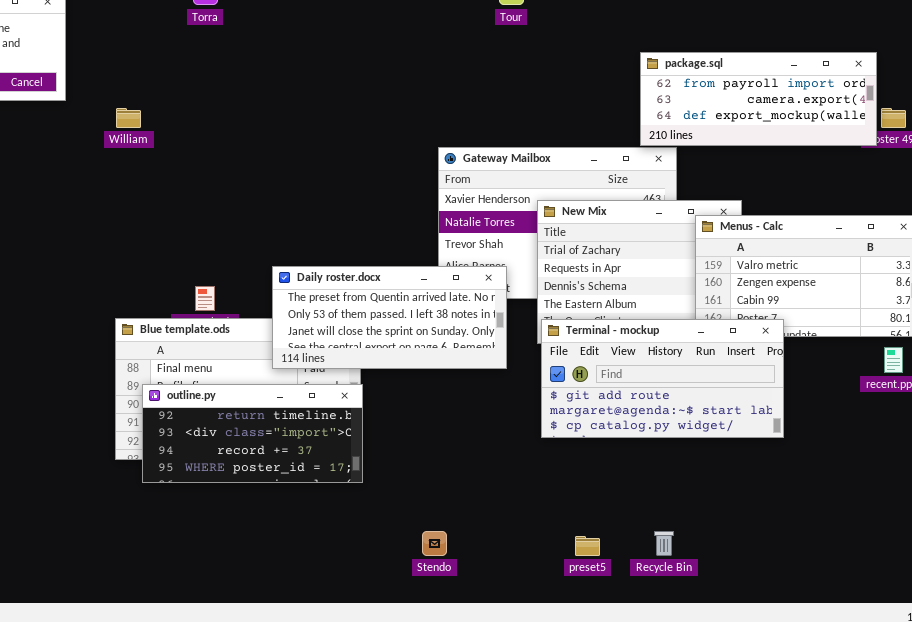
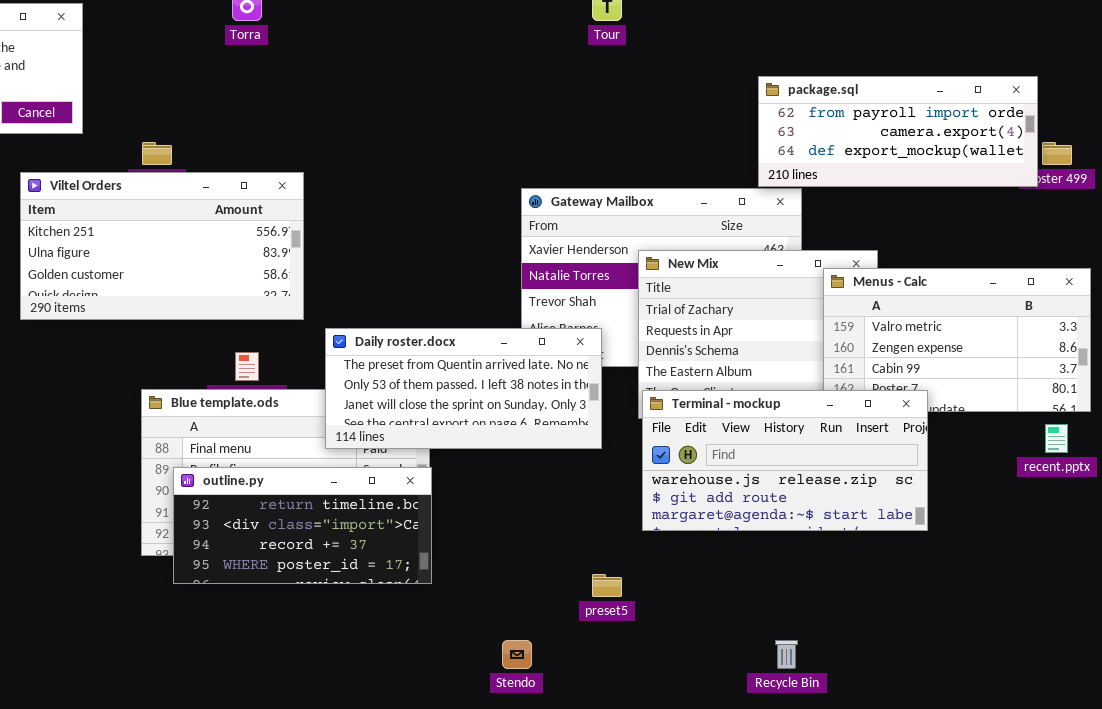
Viltel Orders: none -> [20,172,304,320], opened
Terminal - mockup: [541,319,784,438] -> [642,390,928,531], scrolled up 1 row
preset5: [575,536,600,556] -> [592,574,622,597], moved

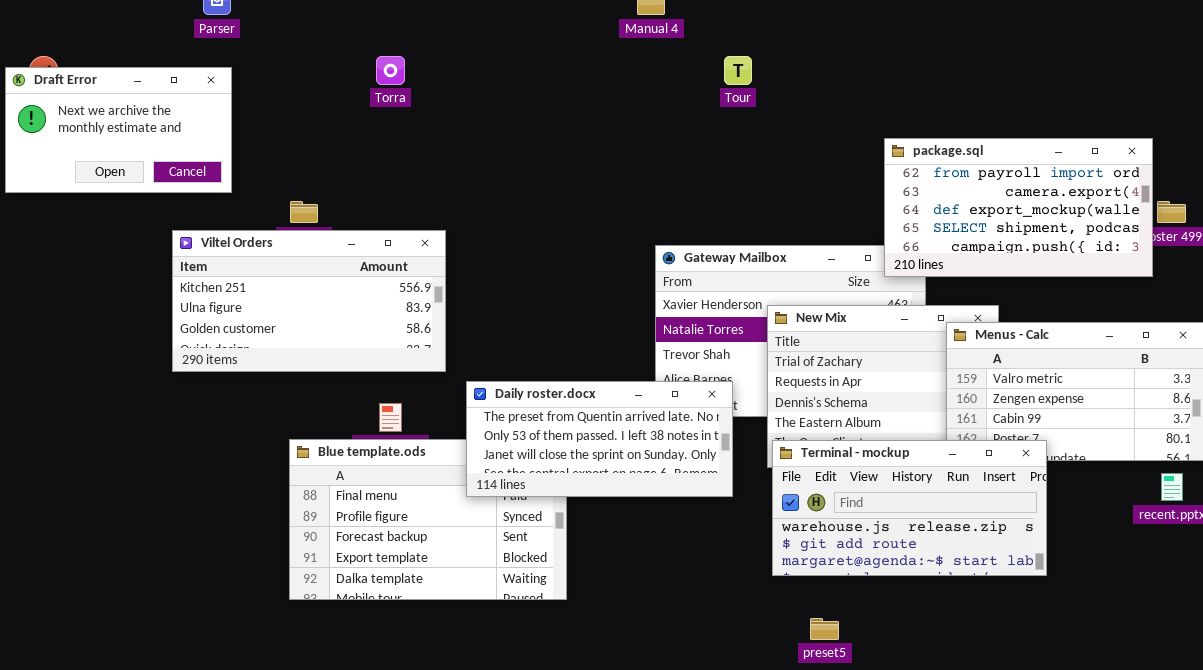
package.sql: [758,76,1038,187] -> [884,138,1153,277], resized
outline.py: [173,467,432,584] -> none, closed
preset5: [592,574,622,597] -> [810,618,839,640], moved

